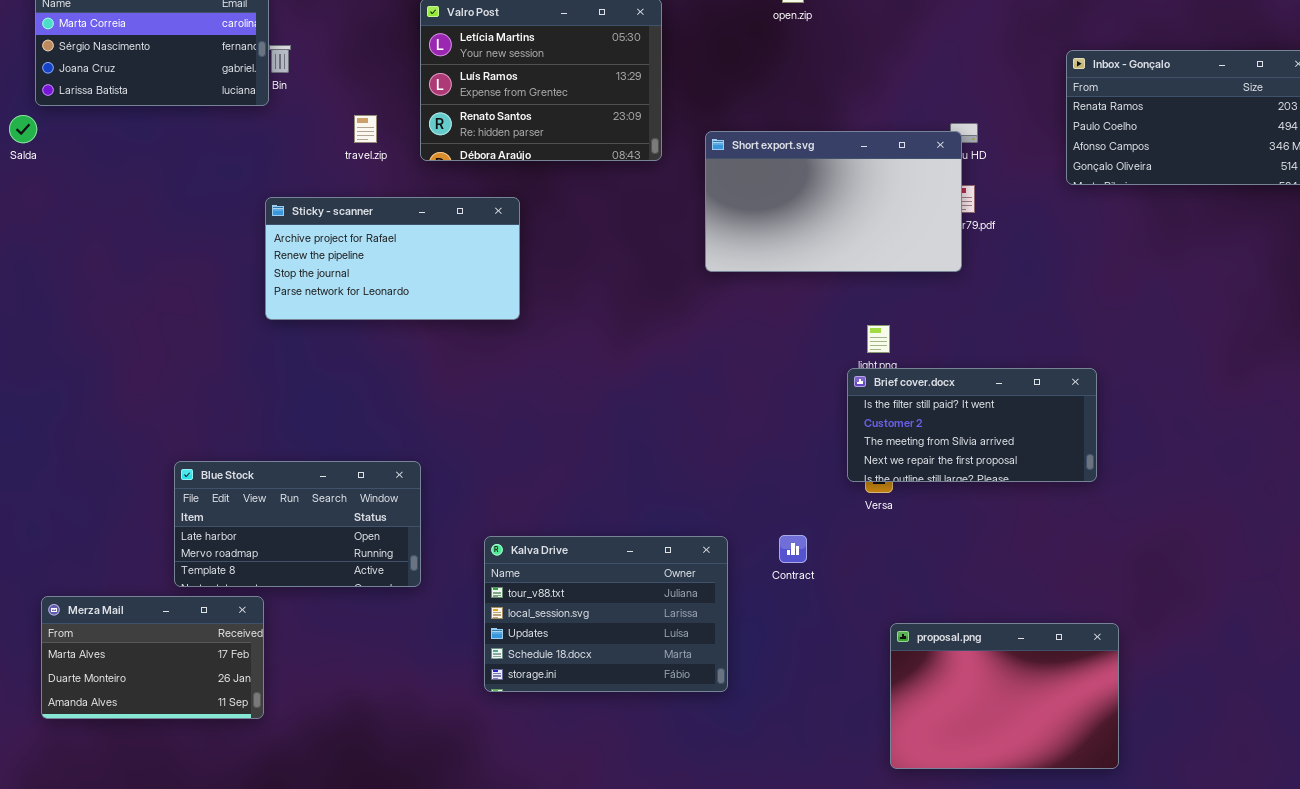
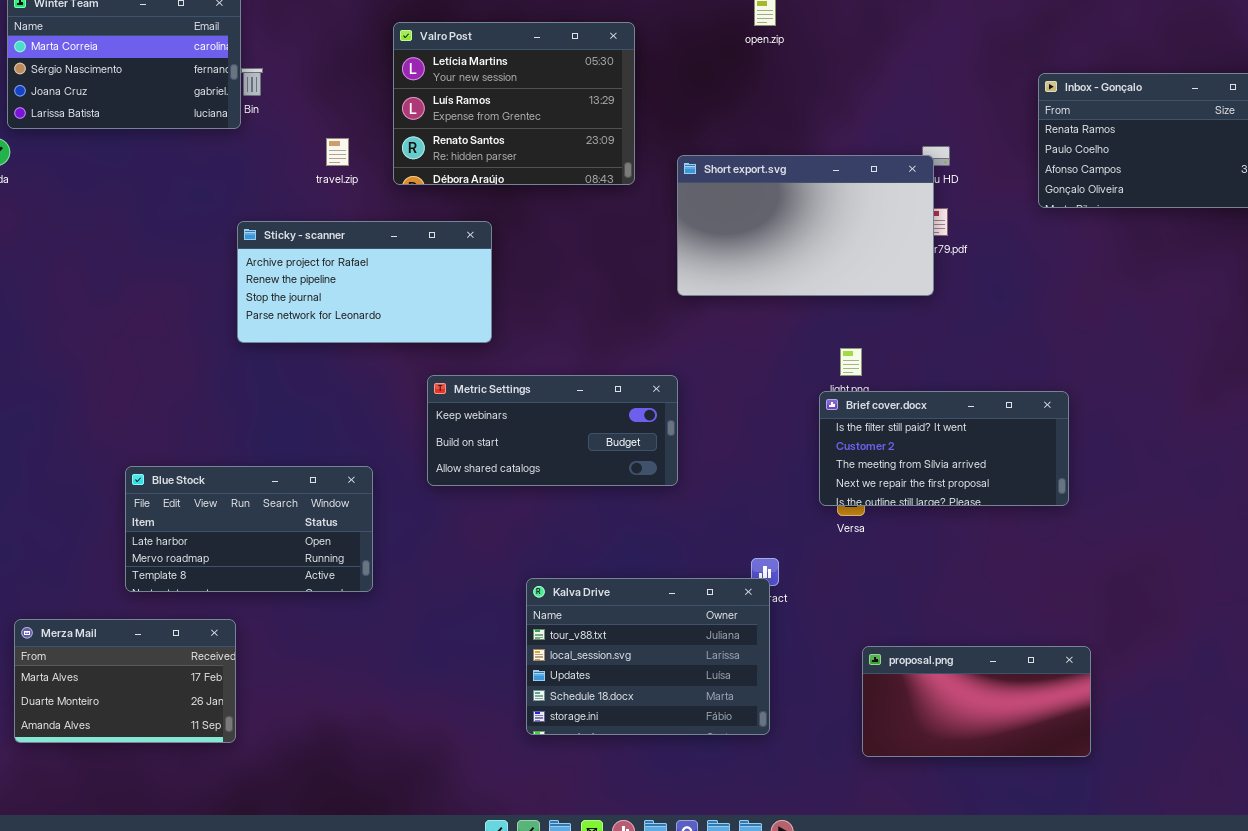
Metric Settings: none -> [427,375,678,486], opened
Blue Stock: [174,461,421,587] -> [125,466,373,592], moved
Kalva Drive: [484,536,728,692] -> [526,578,770,735], moved
proposal.png: [890,623,1119,769] -> [862,646,1091,757], resized

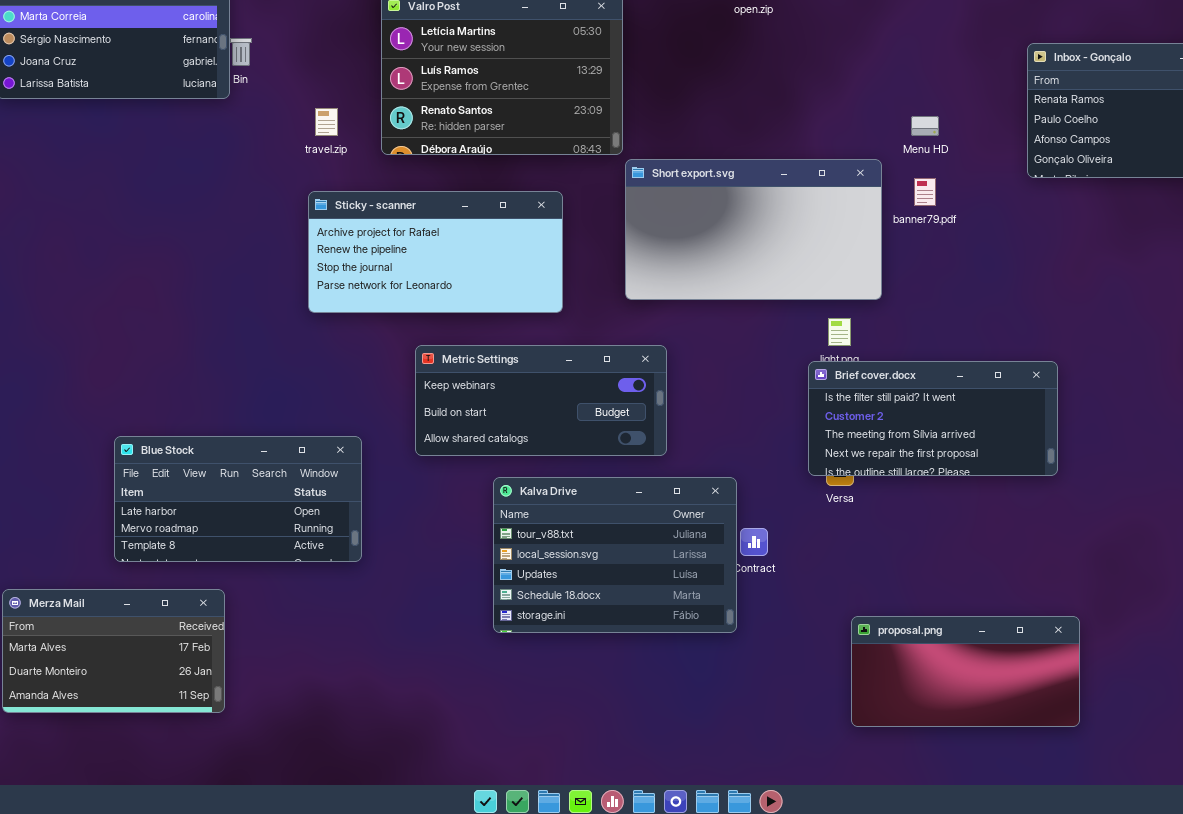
Short export.svg: [677,155,934,296] -> [625,159,882,300], moved
Sticky - scanner: [237,221,492,343] -> [308,191,563,313], moved
Kalva Drive: [526,578,770,735] -> [493,477,737,633], moved

